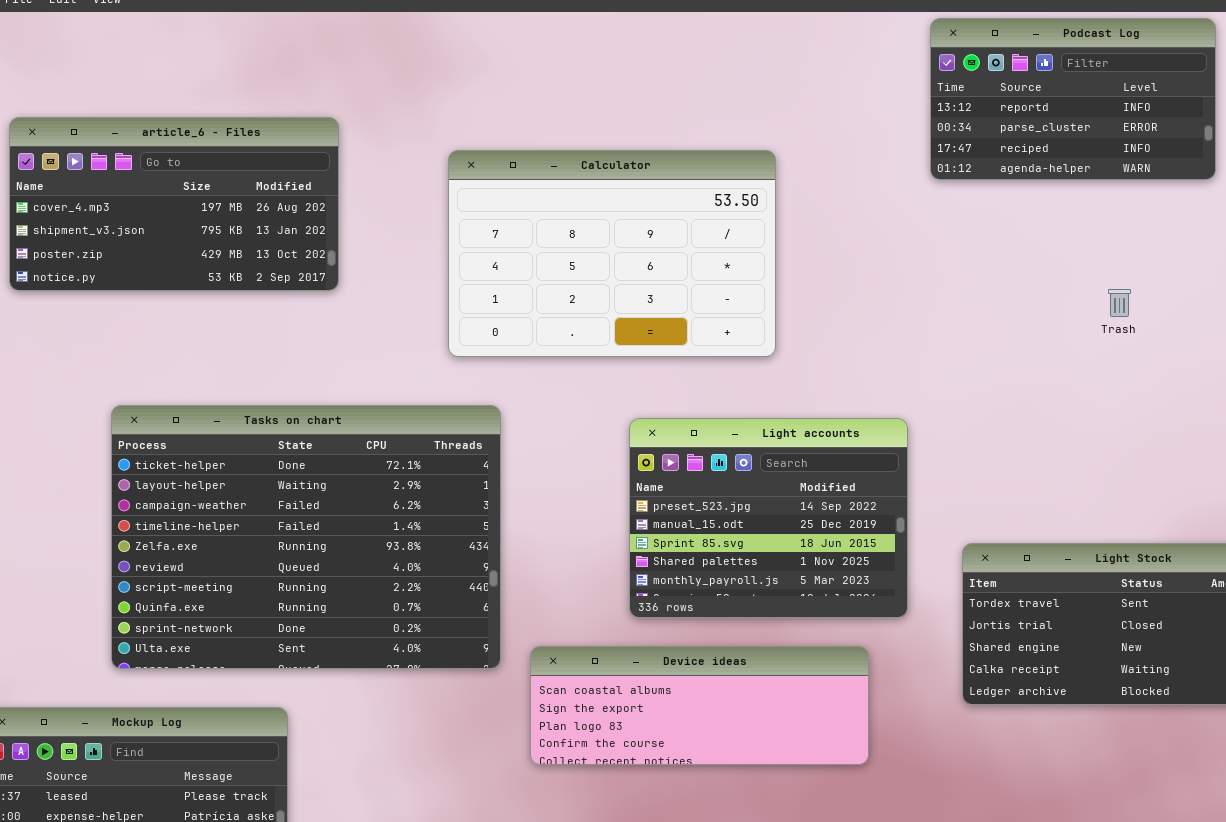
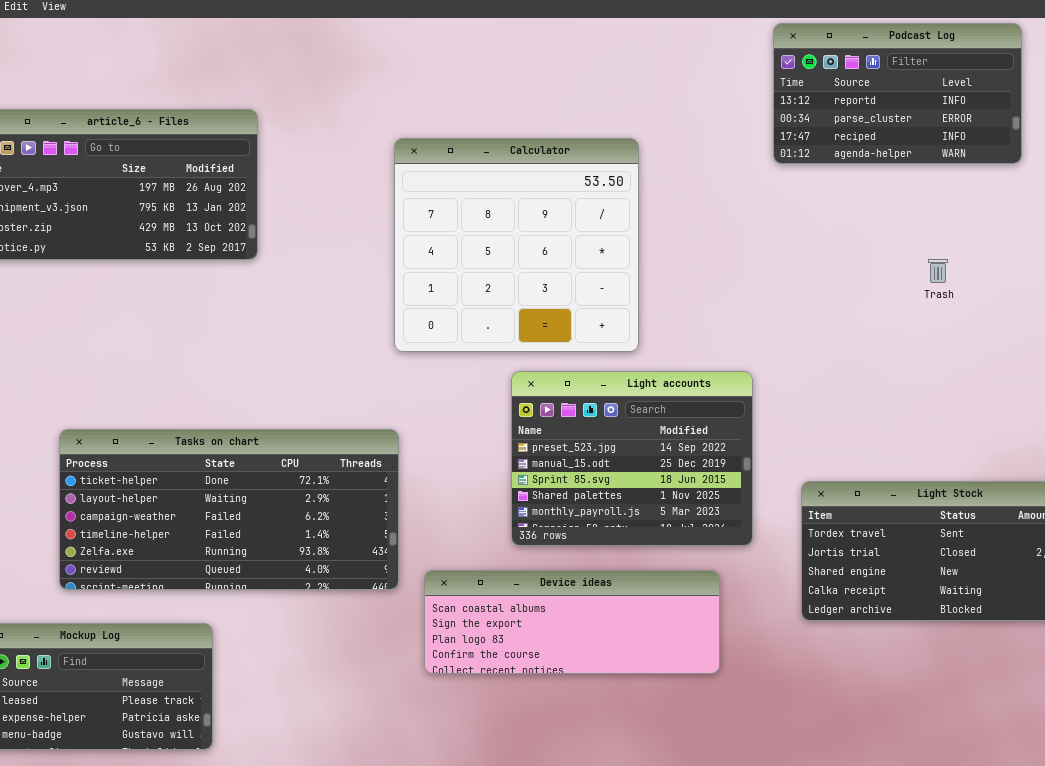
Calculator: [448,150,776,357] -> [394,138,639,352], resized
Tasks on chart: [111,405,501,669] -> [59,429,399,590], resized

